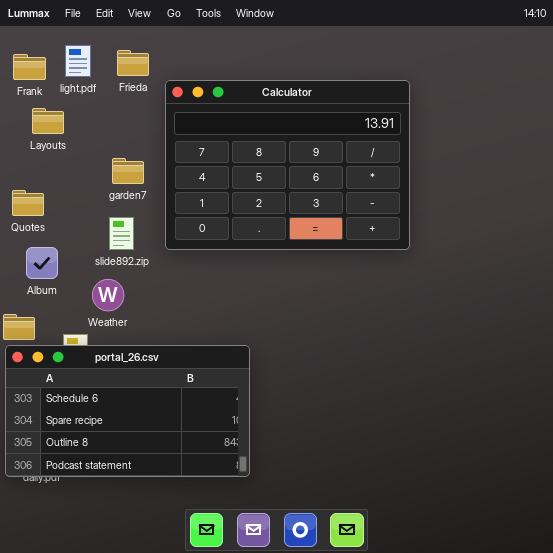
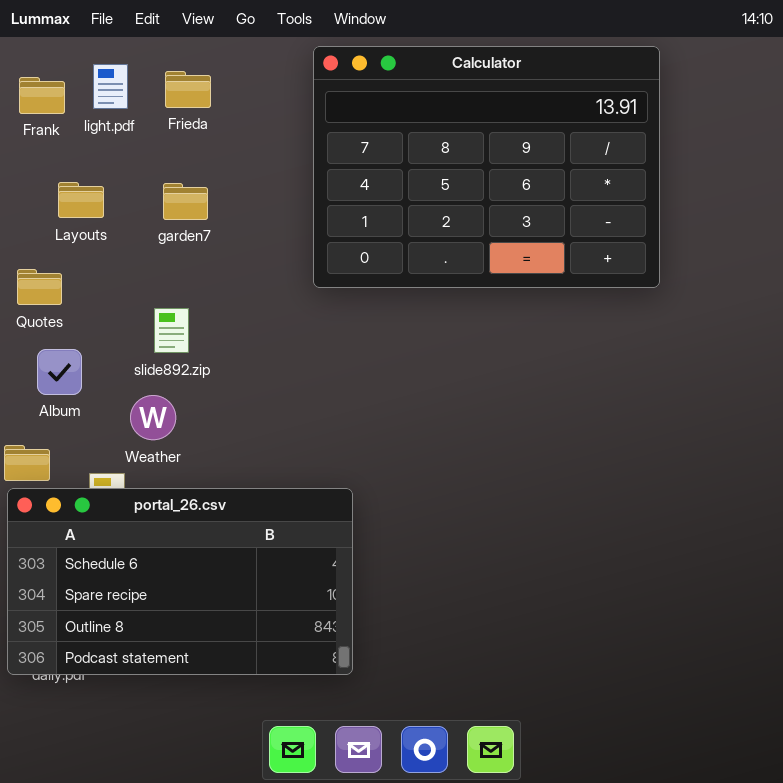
Calculator: [165,80,410,250] -> [313,46,660,288], moved
Layouts: [32,108,64,134] -> [58,182,104,218], moved
garden7: [112,158,144,184] -> [163,183,208,220], moved

